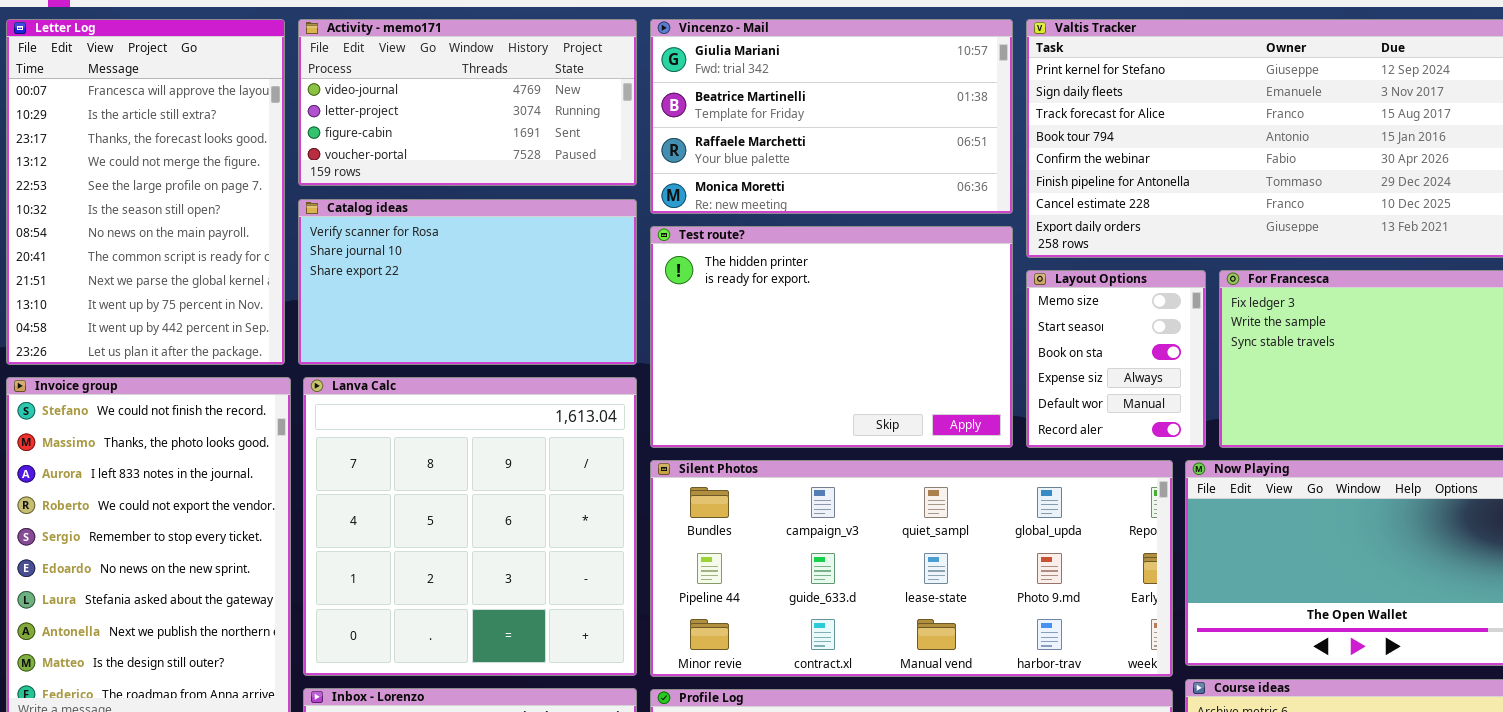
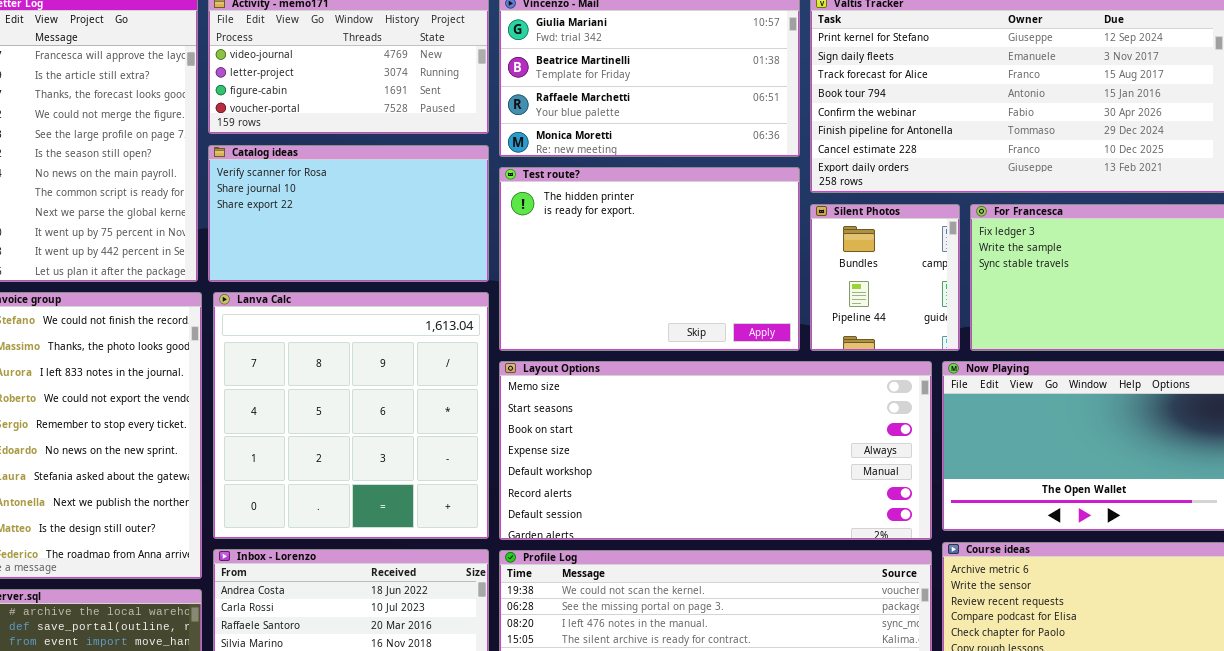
Layout Options: [1026,270,1206,448] -> [499,361,932,540], moved, resized
Silent Photos: [650,460,1173,677] -> [810,204,960,351], moved, resized

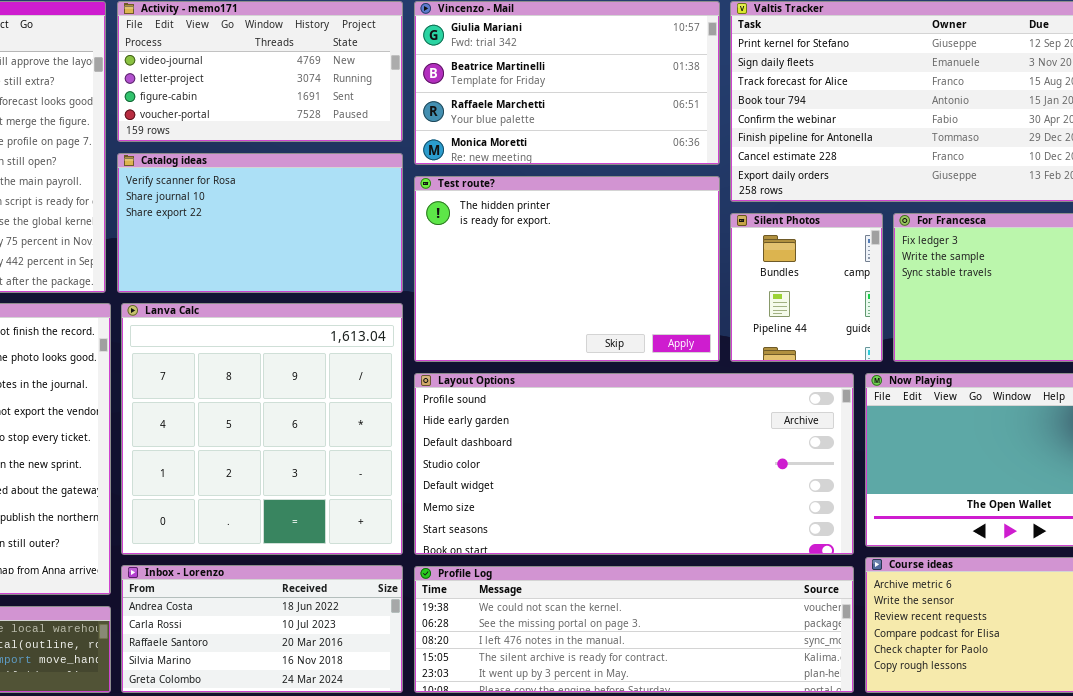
Layout Options: [499,361,932,540] -> [414,373,854,555], scrolled up 5 rows

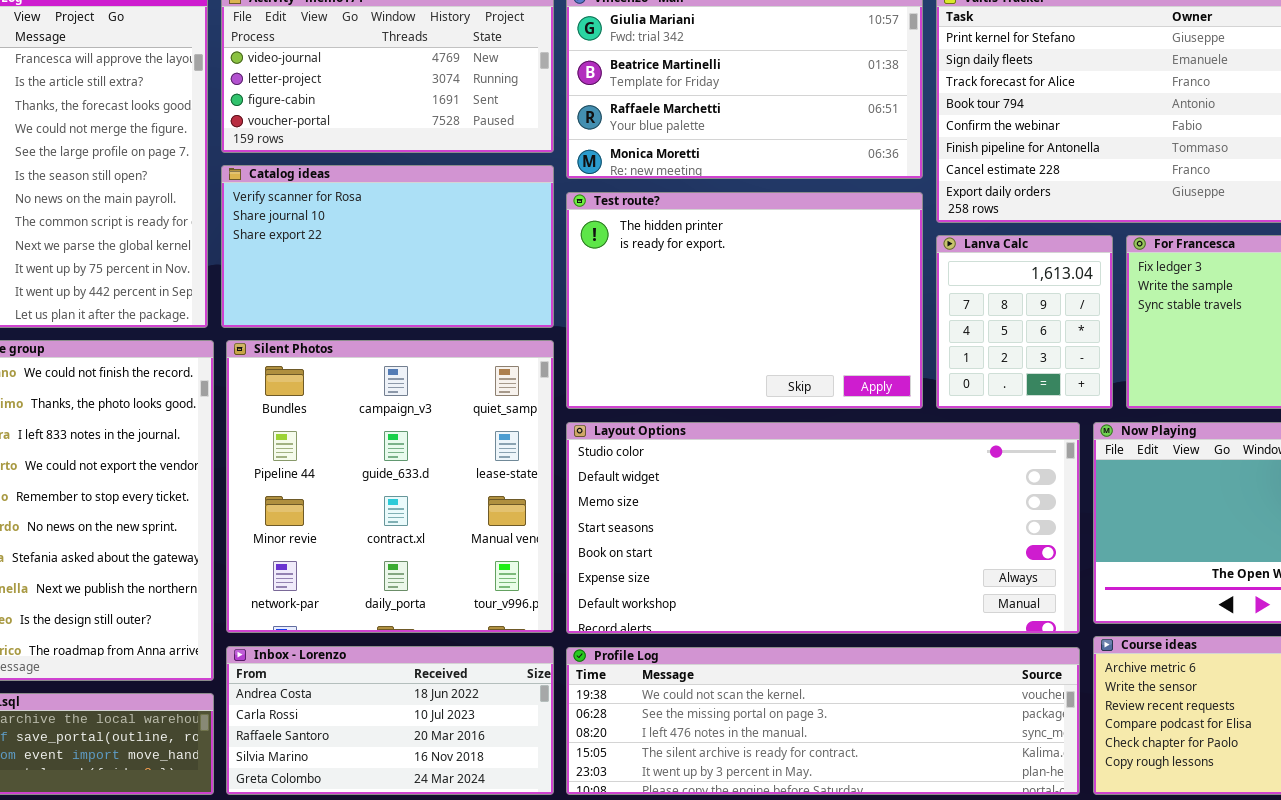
Silent Photos: [730,213,883,362] -> [226,340,554,633], moved, resized
Lanva Calc: [121,303,403,555] -> [936,235,1113,409], moved, resized
Layout Options: [414,373,854,555] -> [566,422,1080,634], scrolled down 3 rows

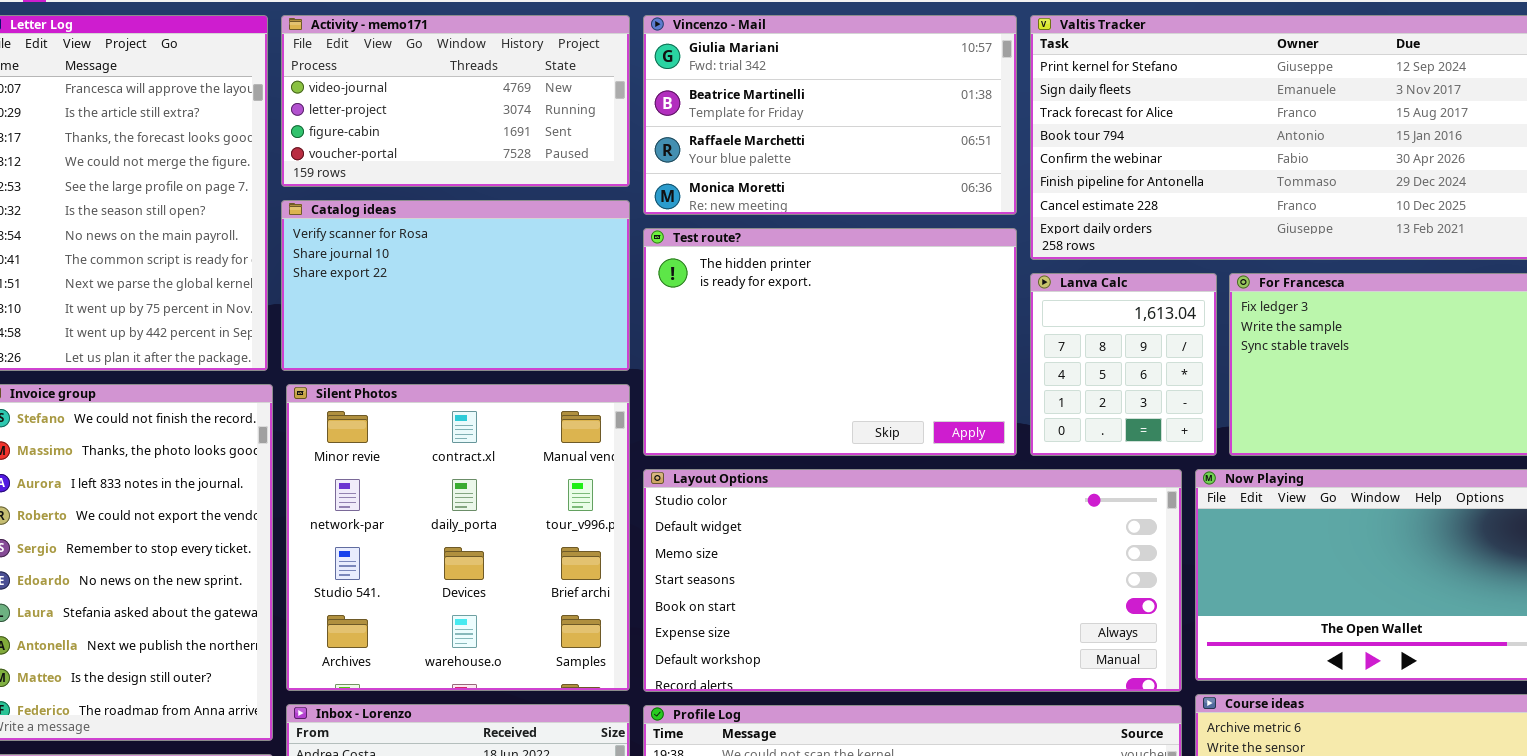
Silent Photos: [226,340,554,633] -> [286,384,630,691], scrolled down 2 rows

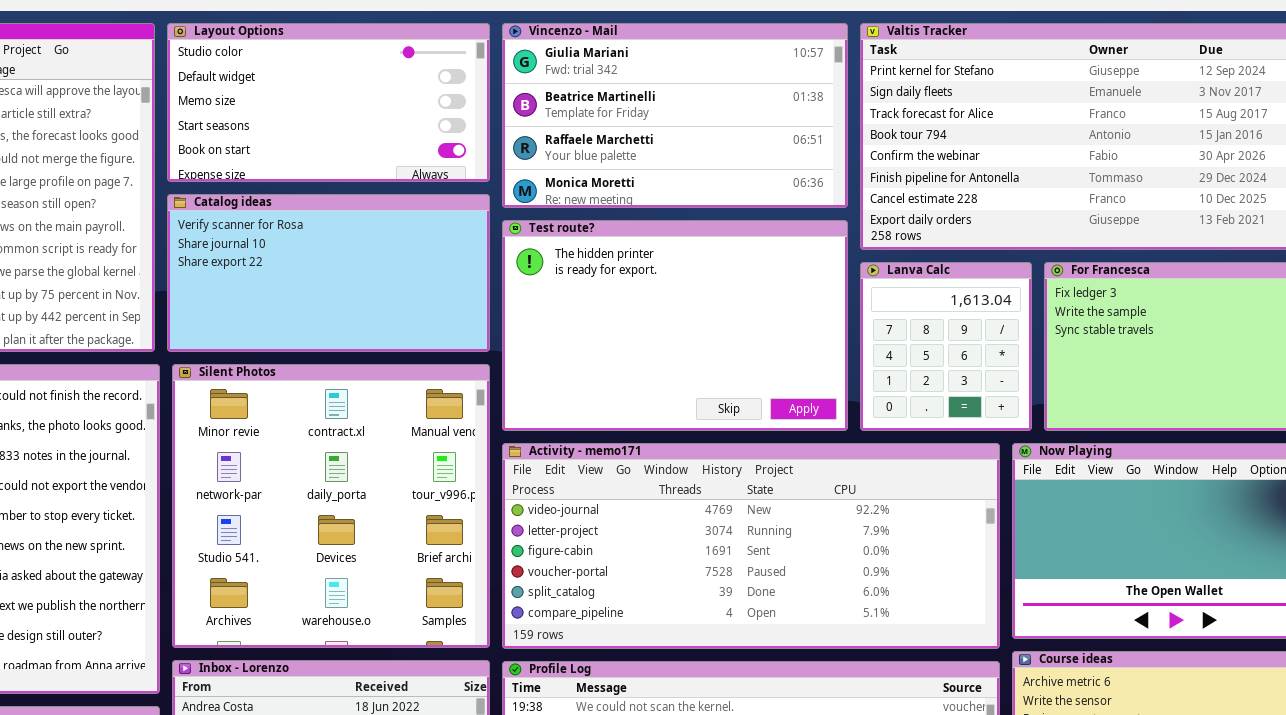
Activity - memo171: [281,15,630,187] -> [502,443,1000,649], moved, resized
Layout Options: [643,469,1182,692] -> [167,23,490,182], moved, resized

